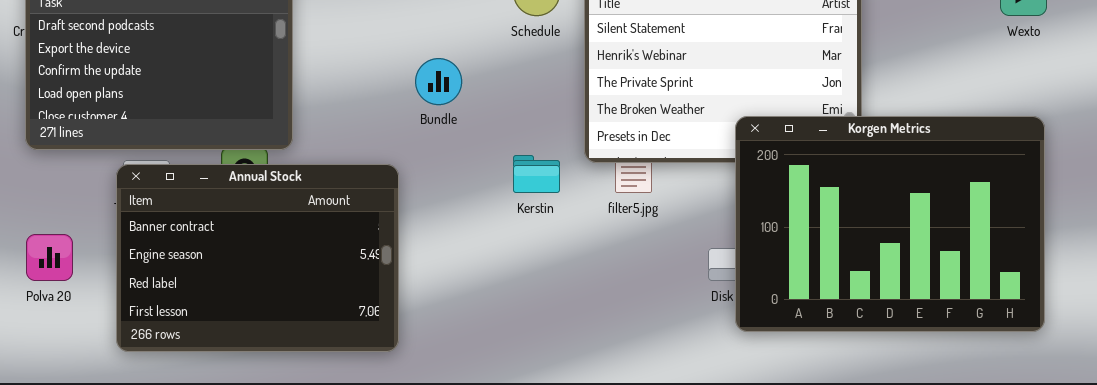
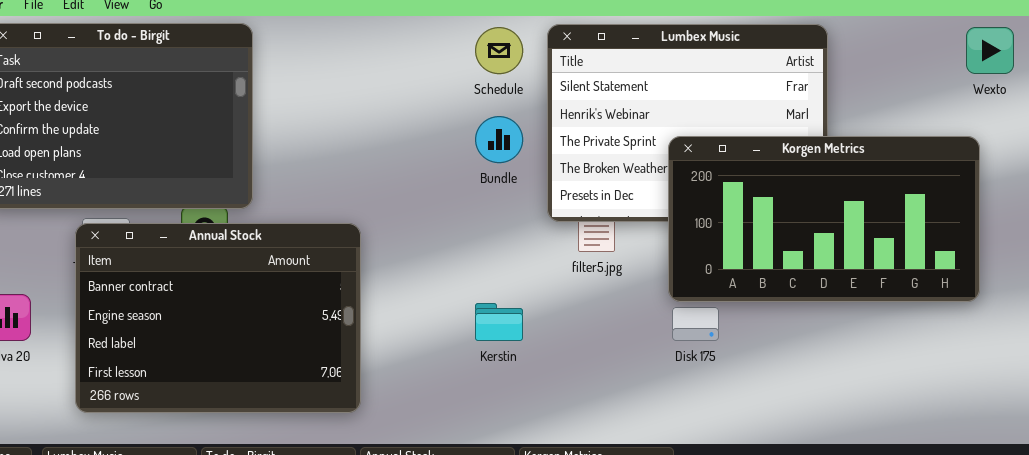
Bundle: [415,58,462,105] -> [475,116,523,163], moved
Korgen Metrics: [735,116,1045,332] -> [668,136,980,302], moved, resized
Kerstin: [513,155,560,193] -> [475,303,523,341], moved

